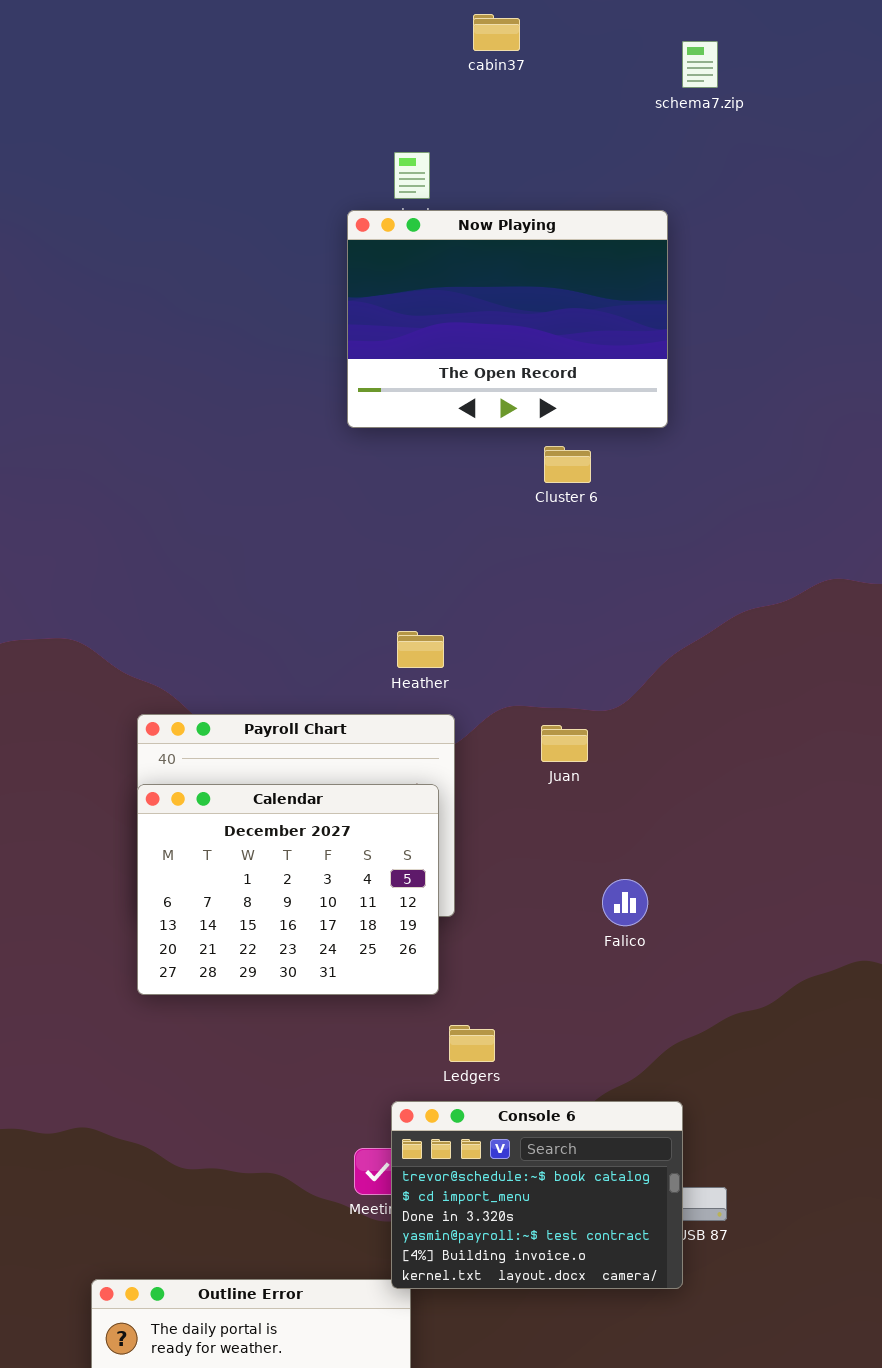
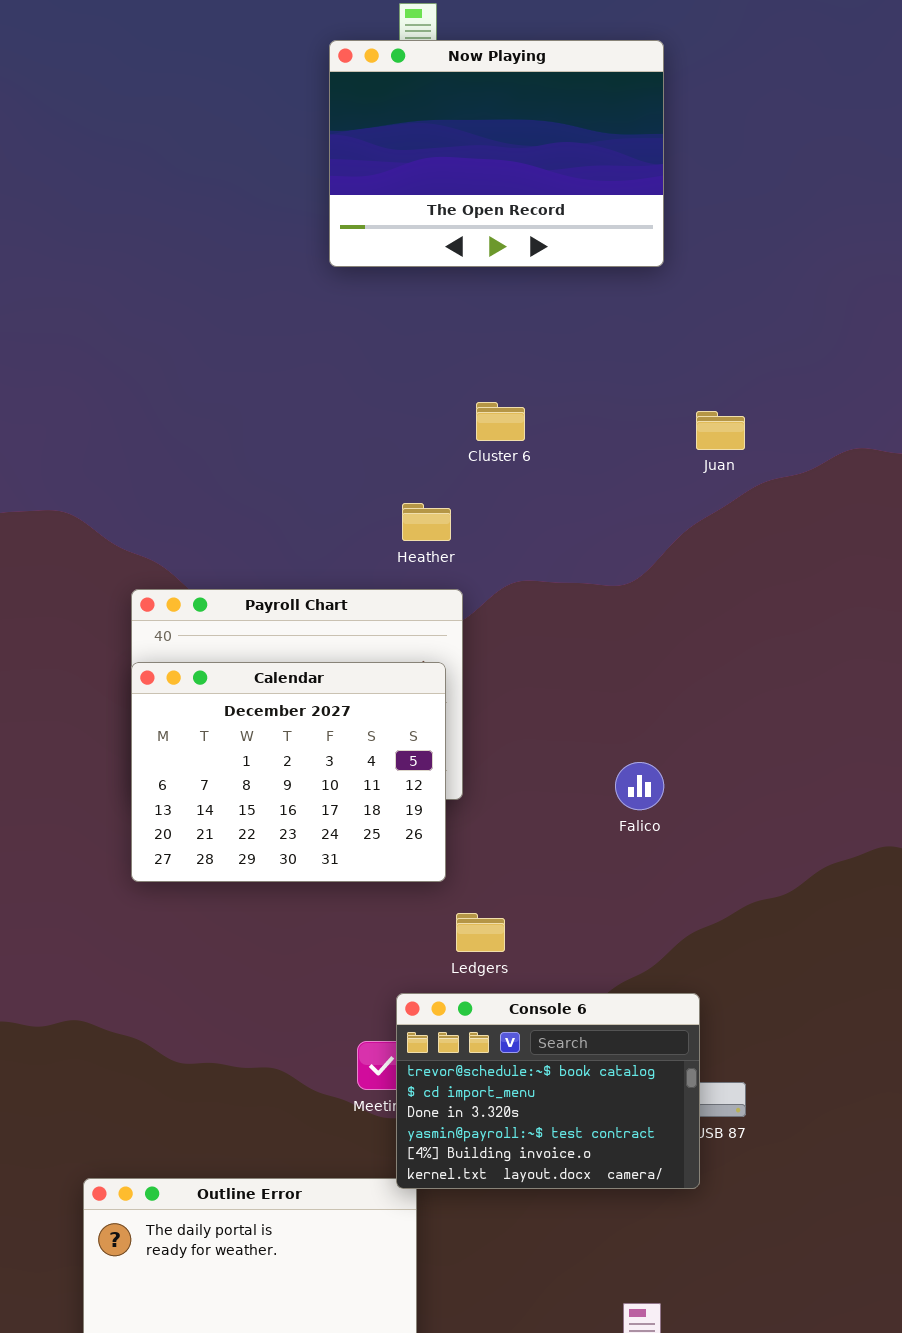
Now Playing: [347,210,668,428] -> [329,40,664,267], moved
Cluster 6: [544,446,591,483] -> [476,402,525,441], moved
Juan: [541,725,588,762] -> [696,411,745,450], moved

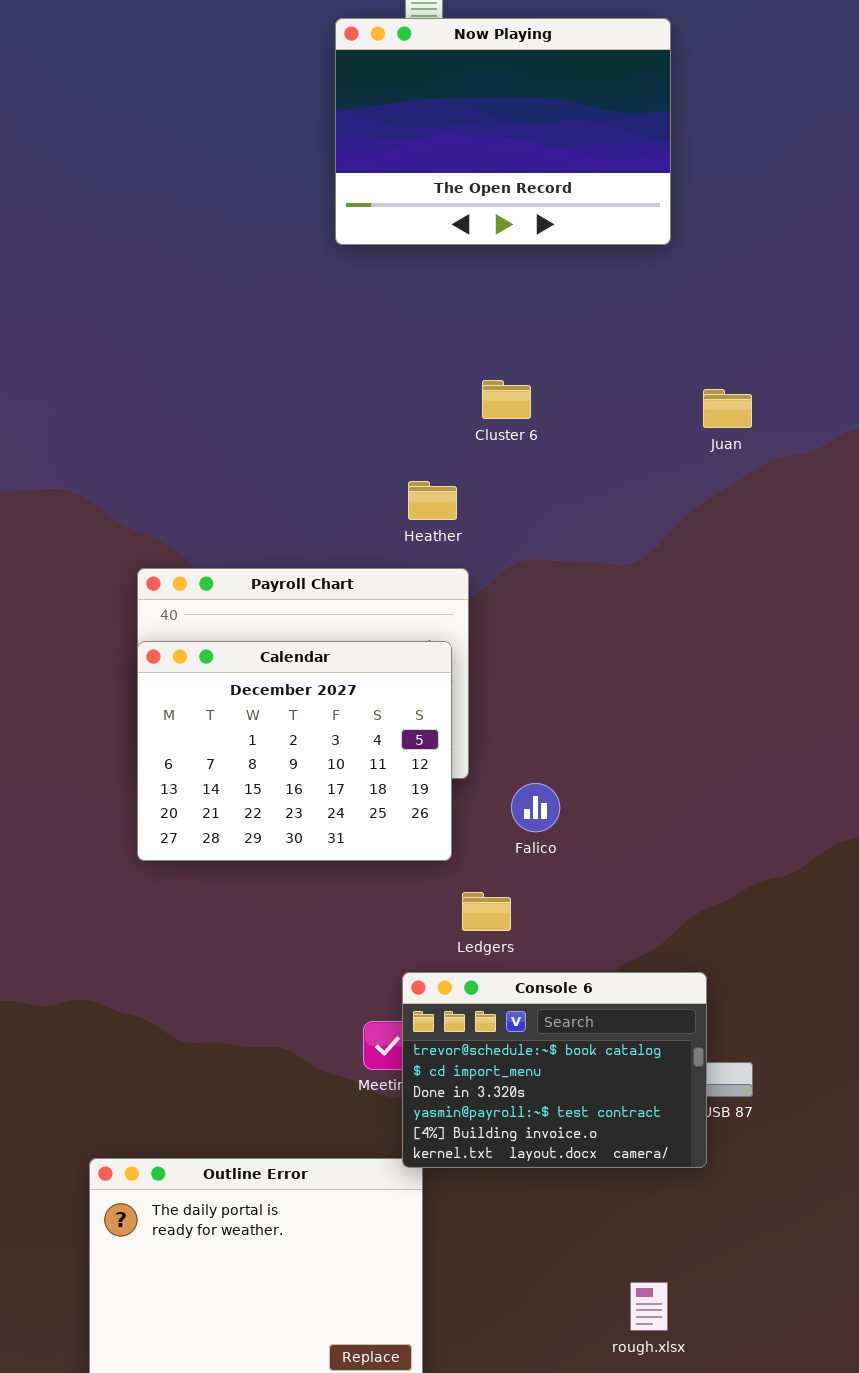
Falico: [615,762,664,810] -> [511,783,560,832], moved

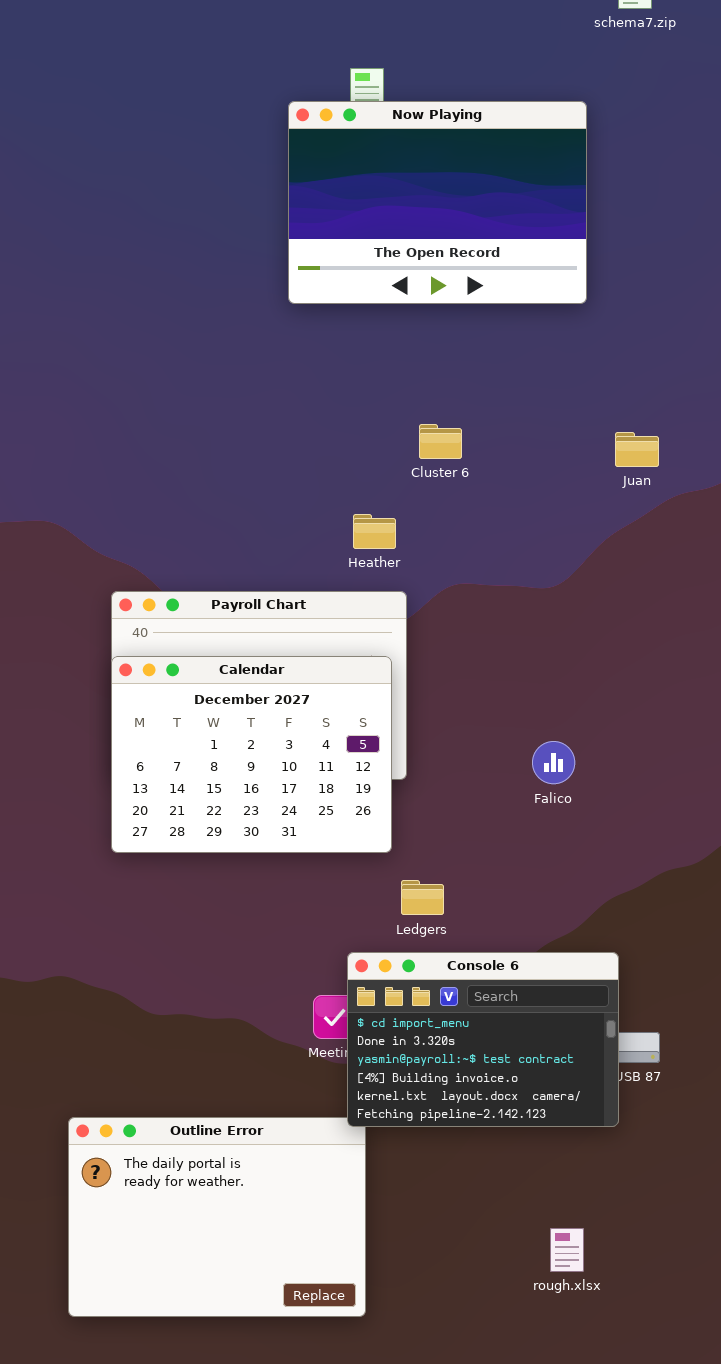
Falico: [511,783,560,832] -> [532,741,575,784], moved
Console 6: [402,972,707,1168] -> [347,952,619,1127], scrolled down 1 row

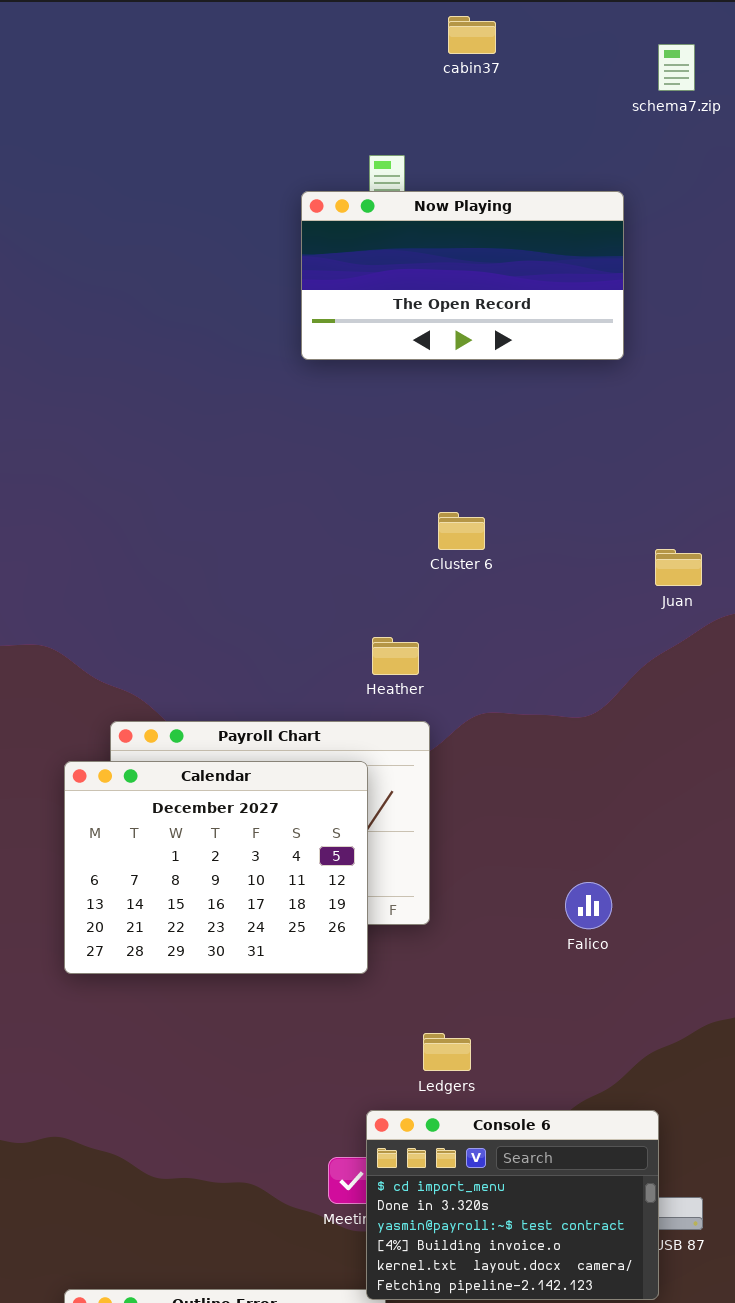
Now Playing: [288,101,587,304] -> [301,191,624,360], resized
Cluster 6: [419,424,462,459] -> [438,512,485,550], moved
Calendar: [111,656,392,853] -> [64,761,368,974], moved

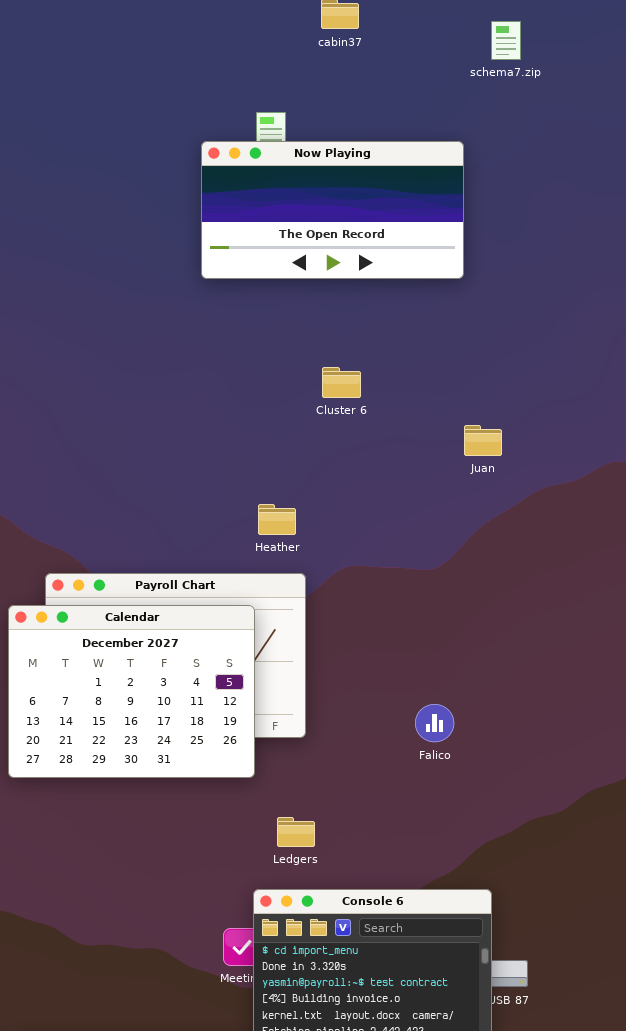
Cluster 6: [438,512,485,550] -> [322,367,361,398], moved
Juan: [655,549,702,586] -> [464,425,502,456], moved
Ledgers: [423,1033,471,1071] -> [277,817,315,847], moved

